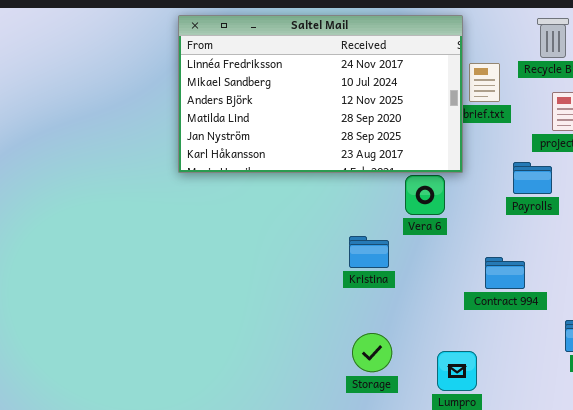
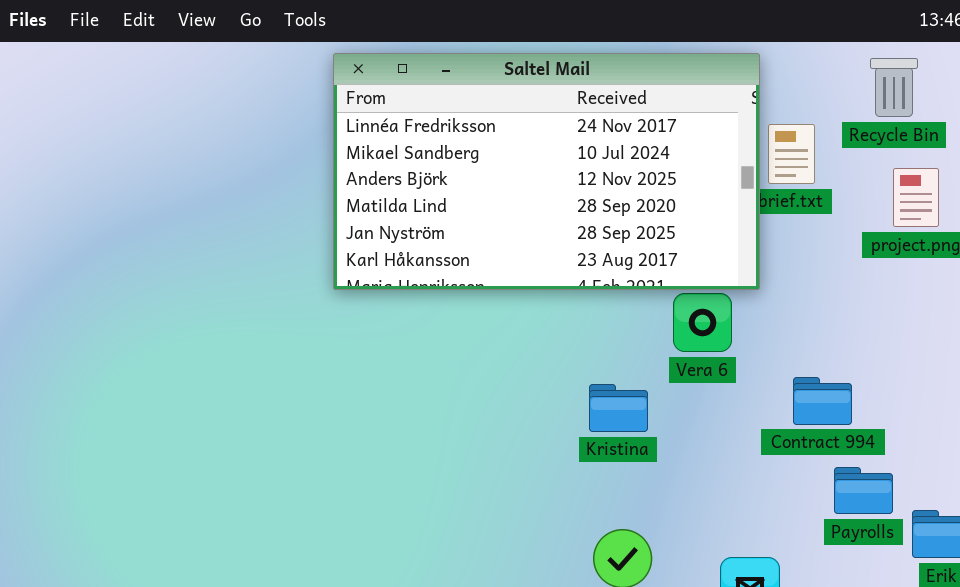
Payrolls: [513,162,552,194] -> [834,467,893,514], moved
Contract 994: [485,257,525,289] -> [793,377,852,425], moved

